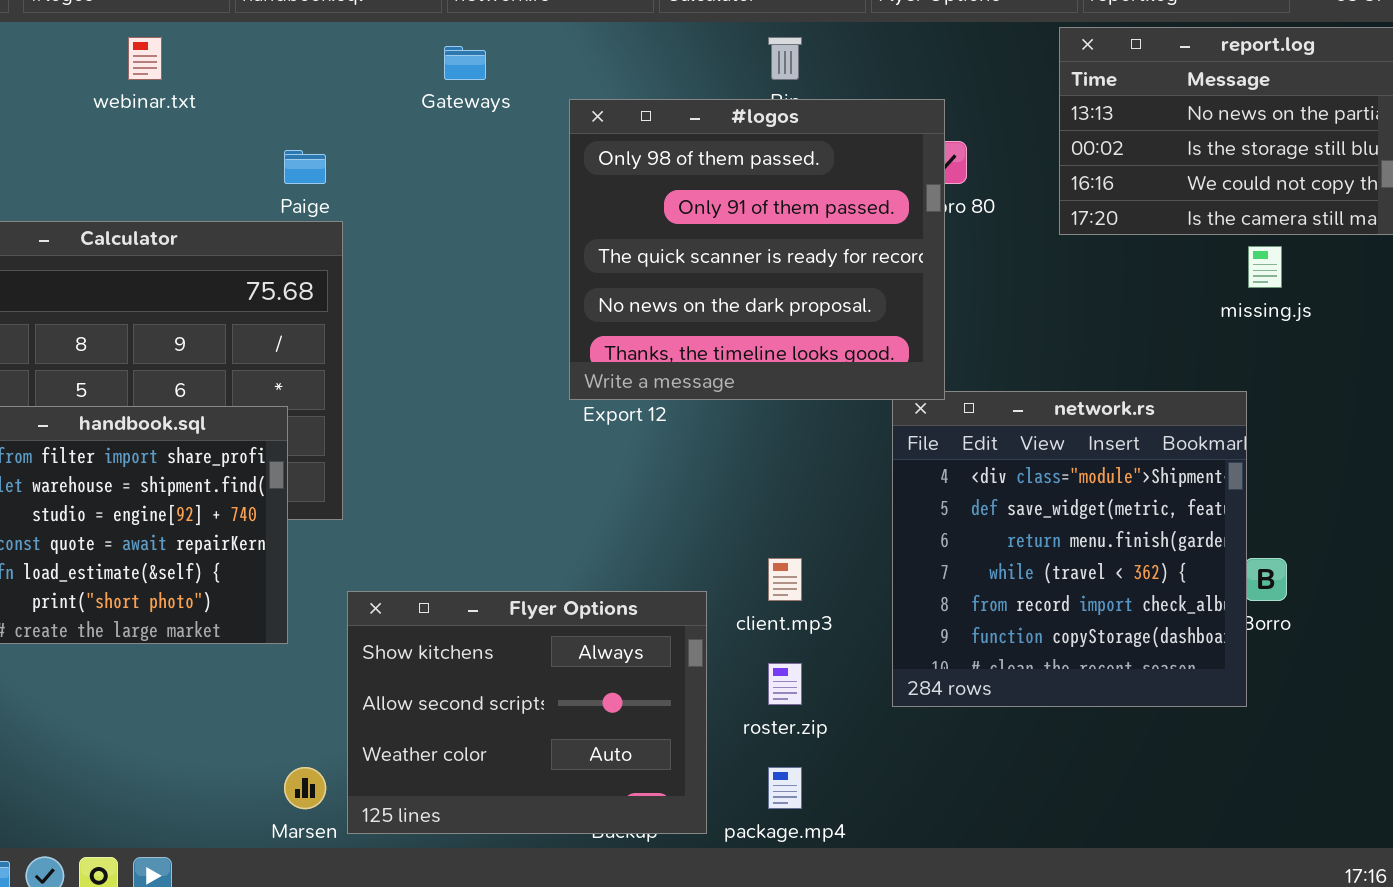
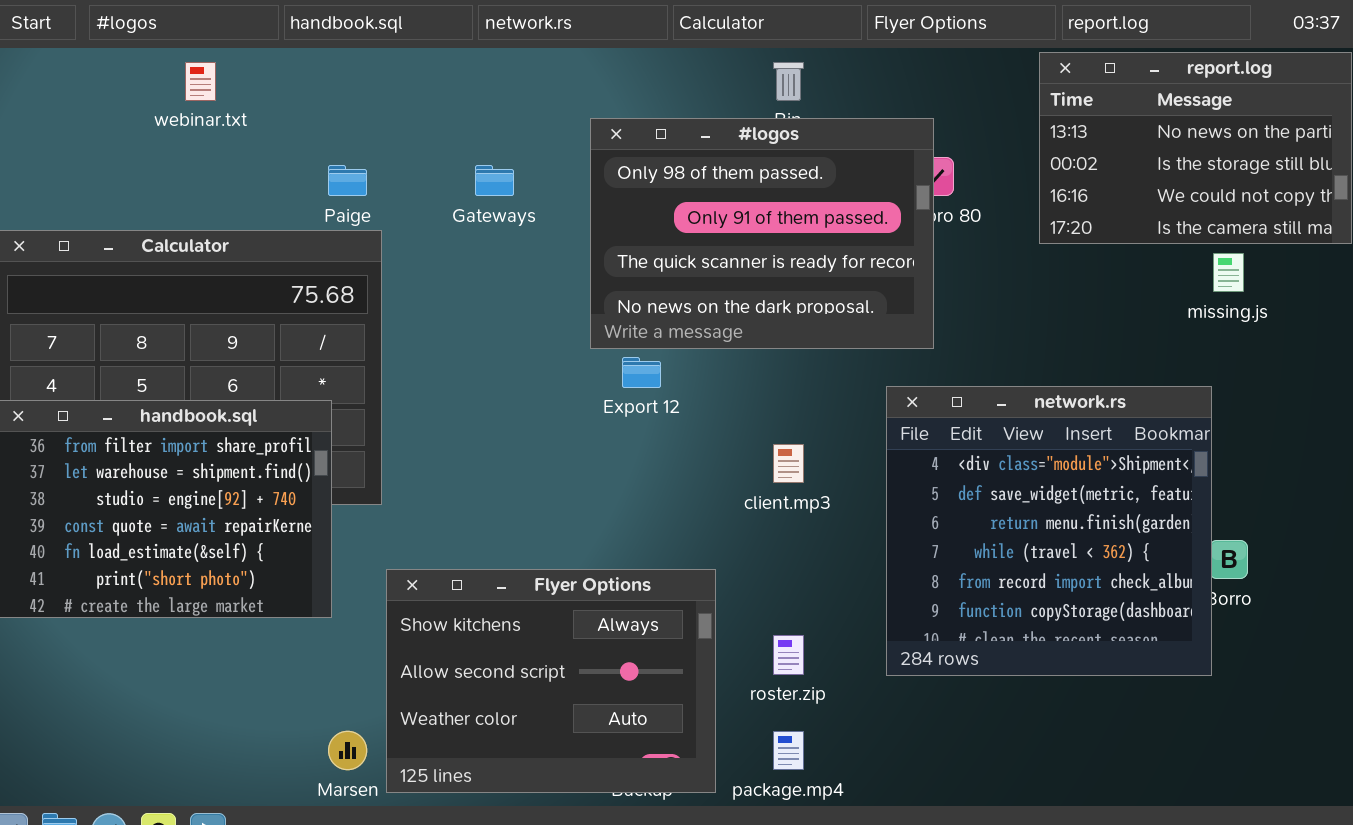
Gateways: [444,46,486,80] -> [475,165,514,196], moved
#logos: [569,99,945,400] -> [590,118,934,349], resized
client.mp3: [768,558,802,601] -> [773,444,804,483], moved

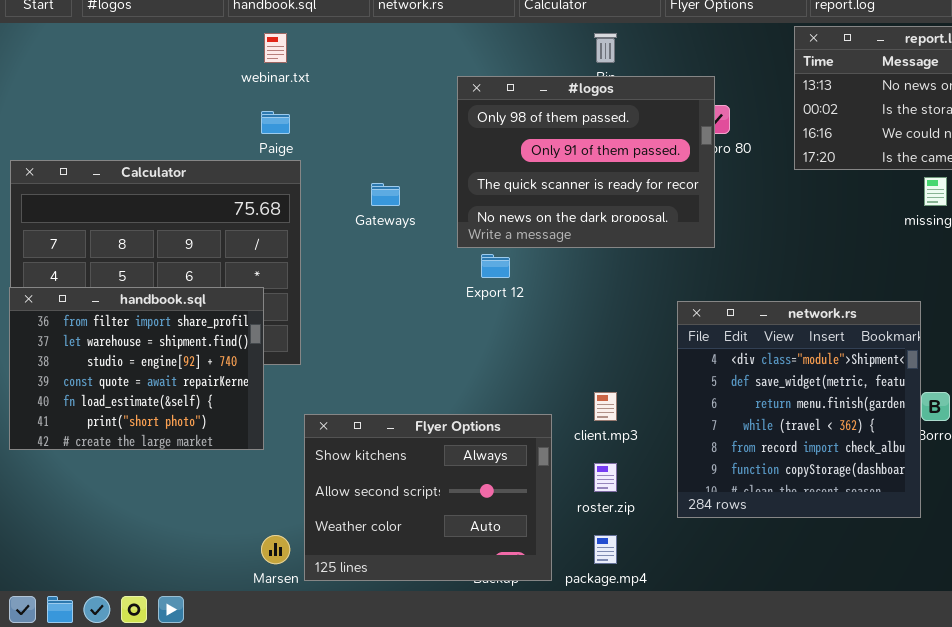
webinar.txt: [185,62,216,101] -> [264,33,287,63], moved
Gateways: [475,165,514,196] -> [371,183,400,206], moved
network.rs: [886,386,1212,676] -> [677,301,921,518], moved
client.mp3: [773,444,804,483] -> [594,392,617,421], moved

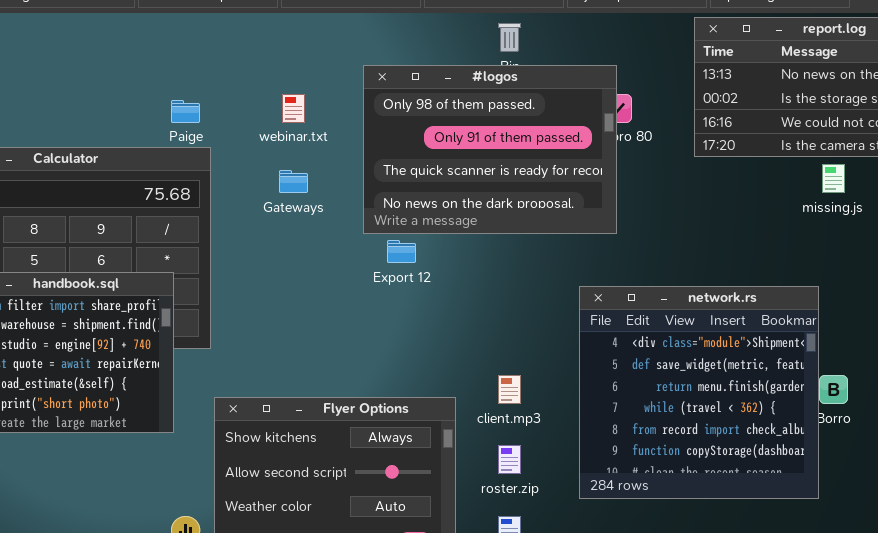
webinar.txt: [264,33,287,63] -> [282,94,305,123], moved

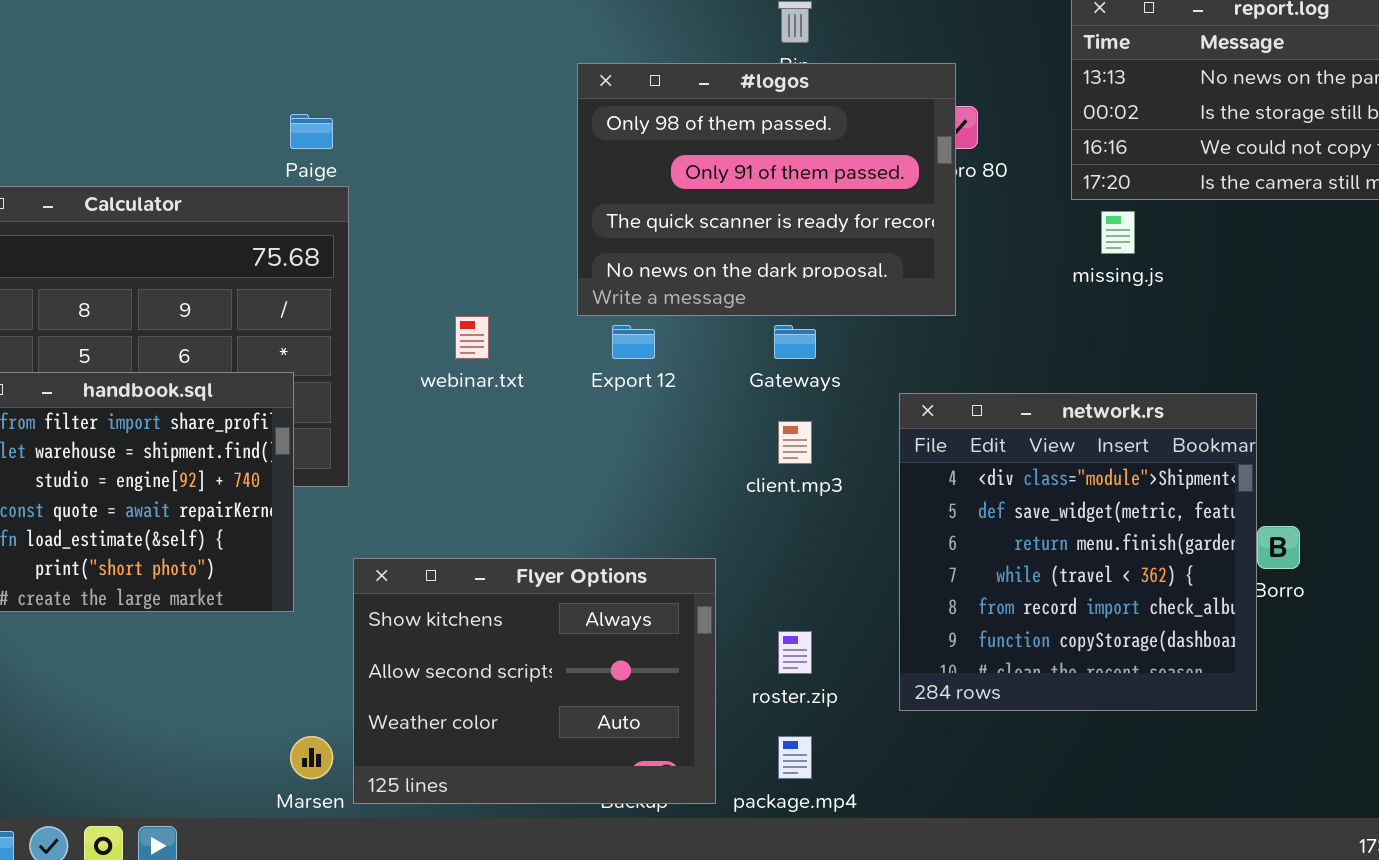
webinar.txt: [282,94,305,123] -> [455,316,489,359], moved
missing.js: [822,164,845,193] -> [1101,211,1135,254], moved
Gateways: [279,170,308,193] -> [774,325,816,359], moved
client.mp3: [498,375,521,404] -> [778,421,812,464], moved

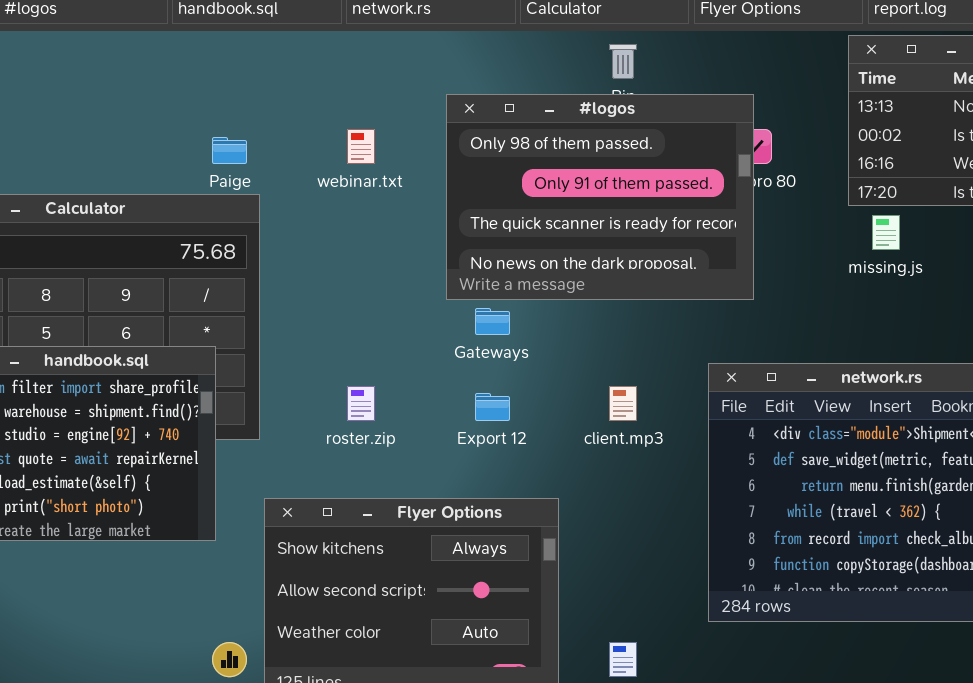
webinar.txt: [455,316,489,359] -> [347,129,375,164], moved
Export 12: [612,325,655,359] -> [475,393,510,421], moved
Gateways: [774,325,816,359] -> [475,308,510,335], moved
roster.zip: [778,631,812,674] -> [347,386,375,421], moved

